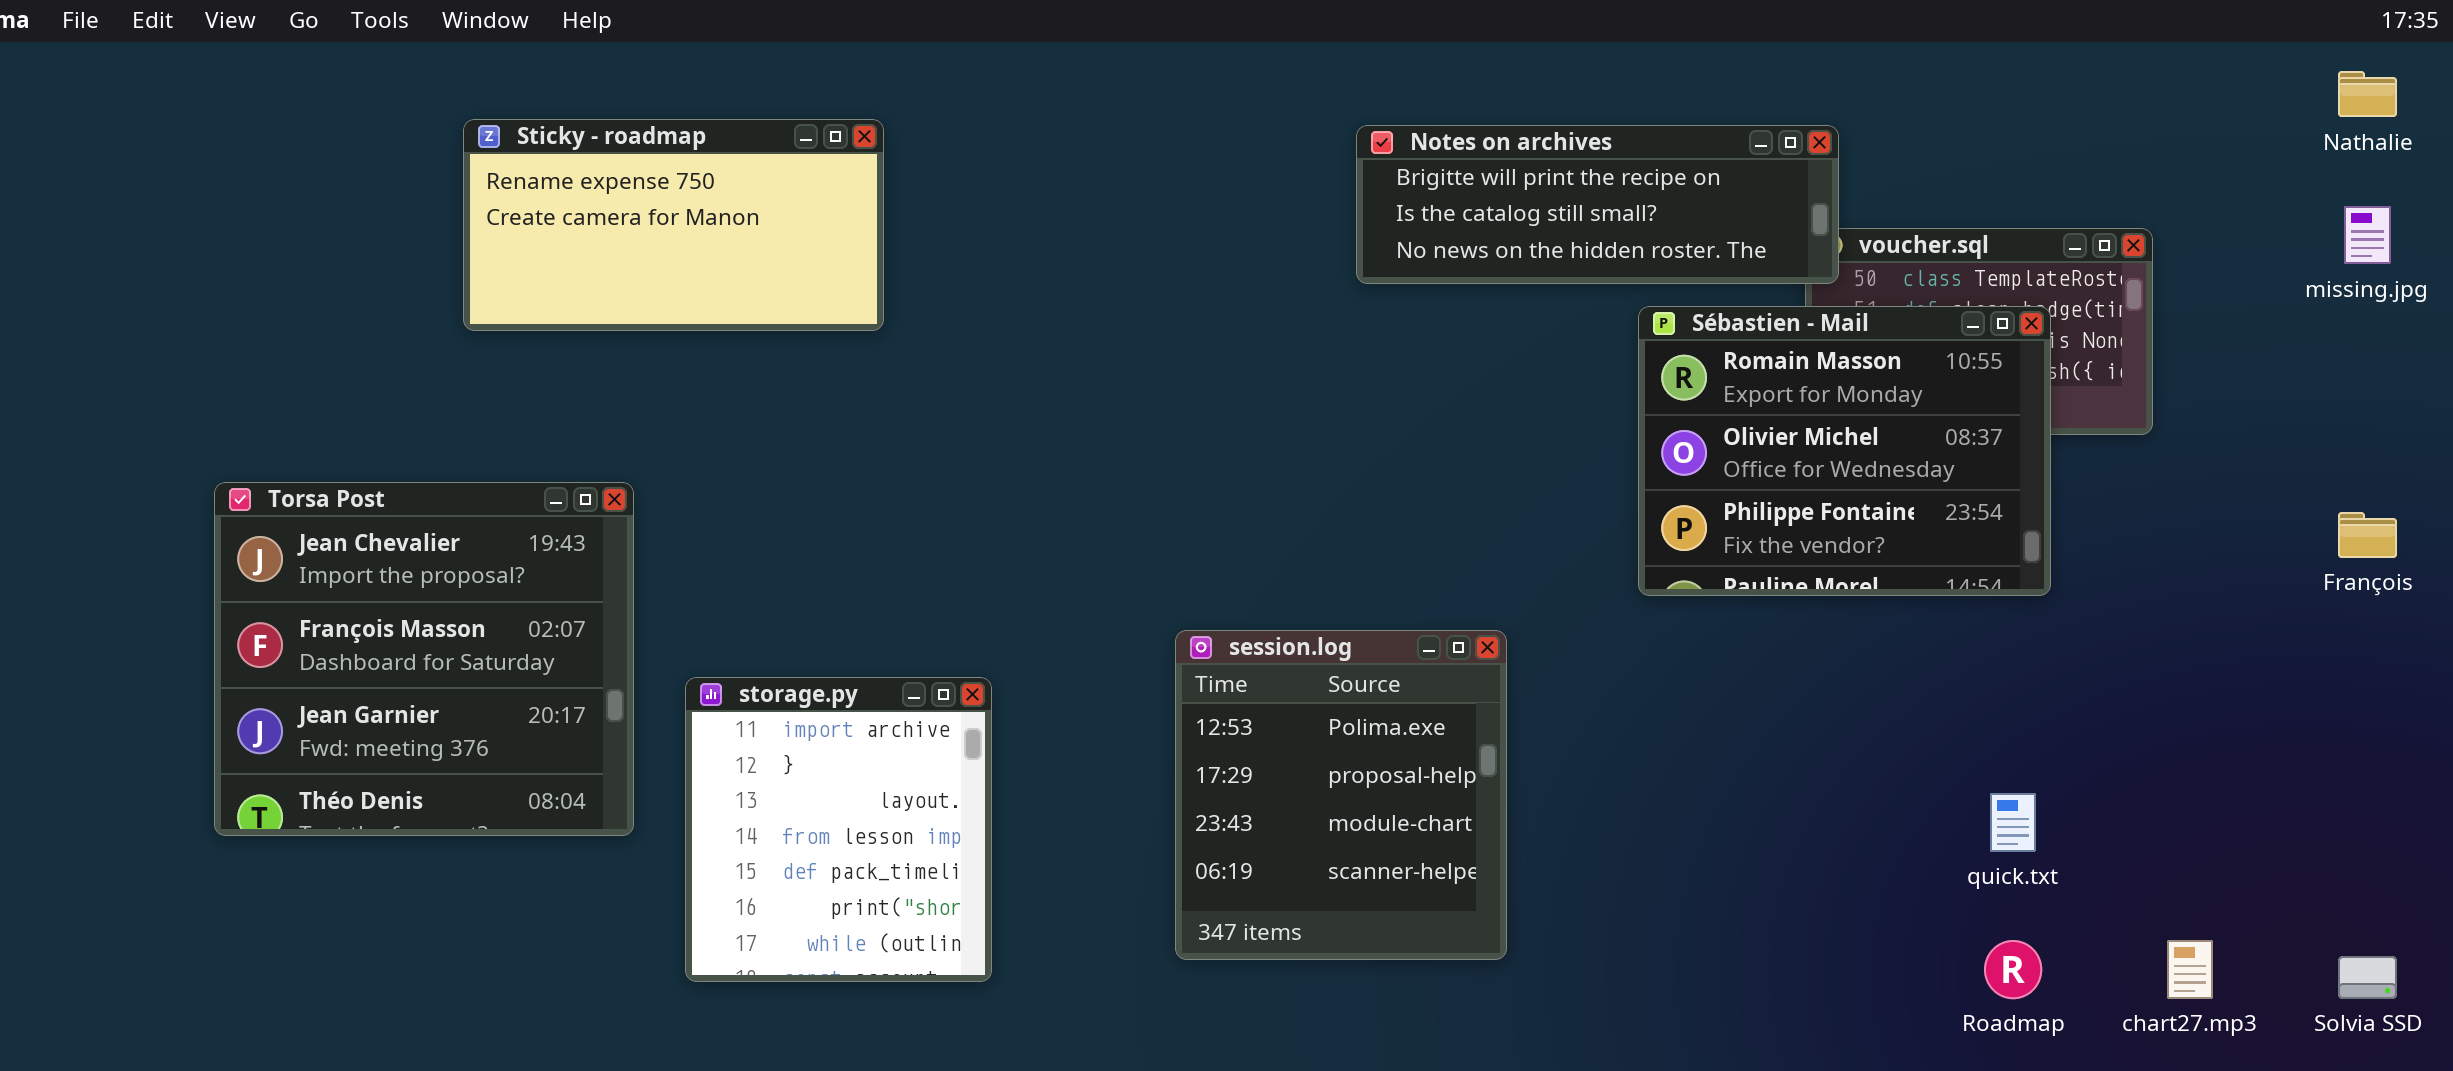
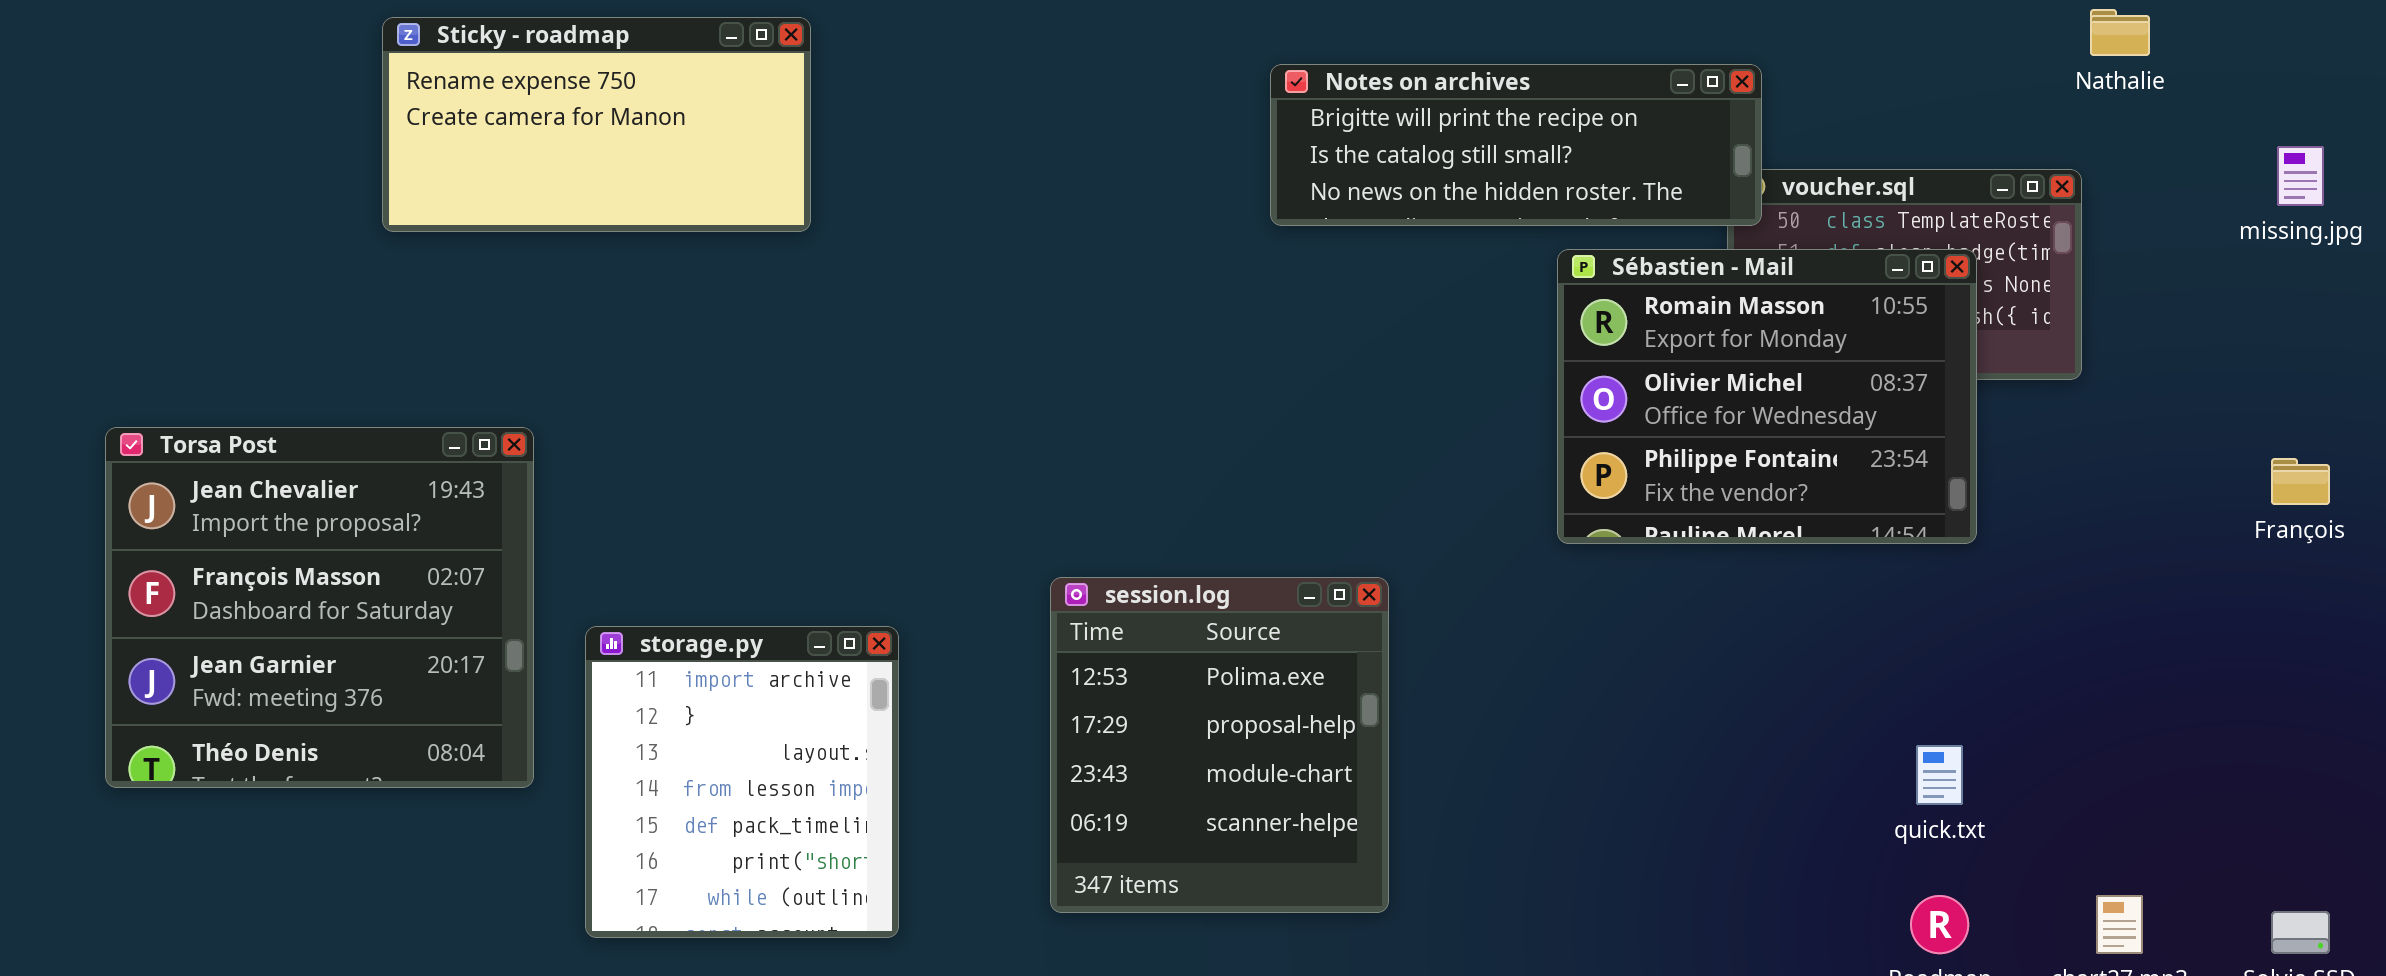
Nathalie: [2338,71,2397,117] -> [2090,9,2150,56], moved
Sticky - roadmap: [463,119,884,331] -> [382,17,811,232], moved
session.log: [1175,630,1507,960] -> [1050,577,1389,913], moved

